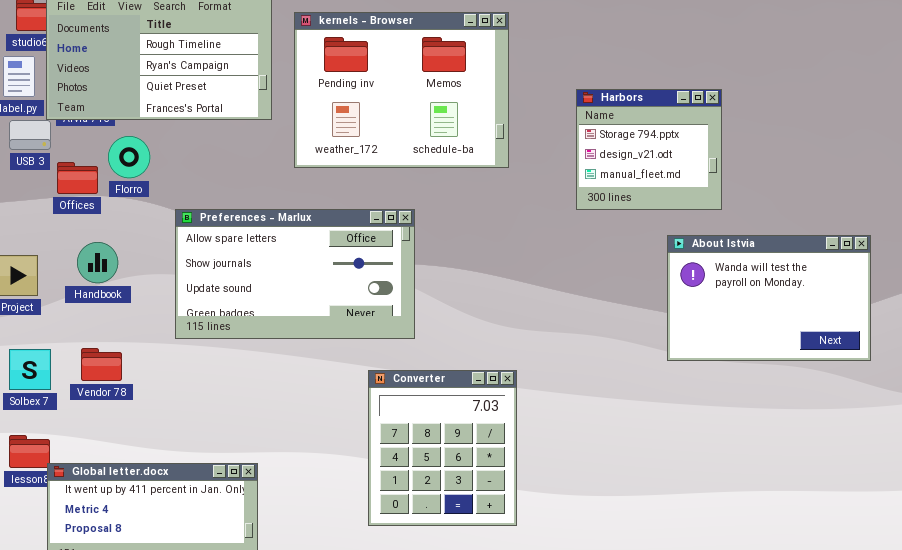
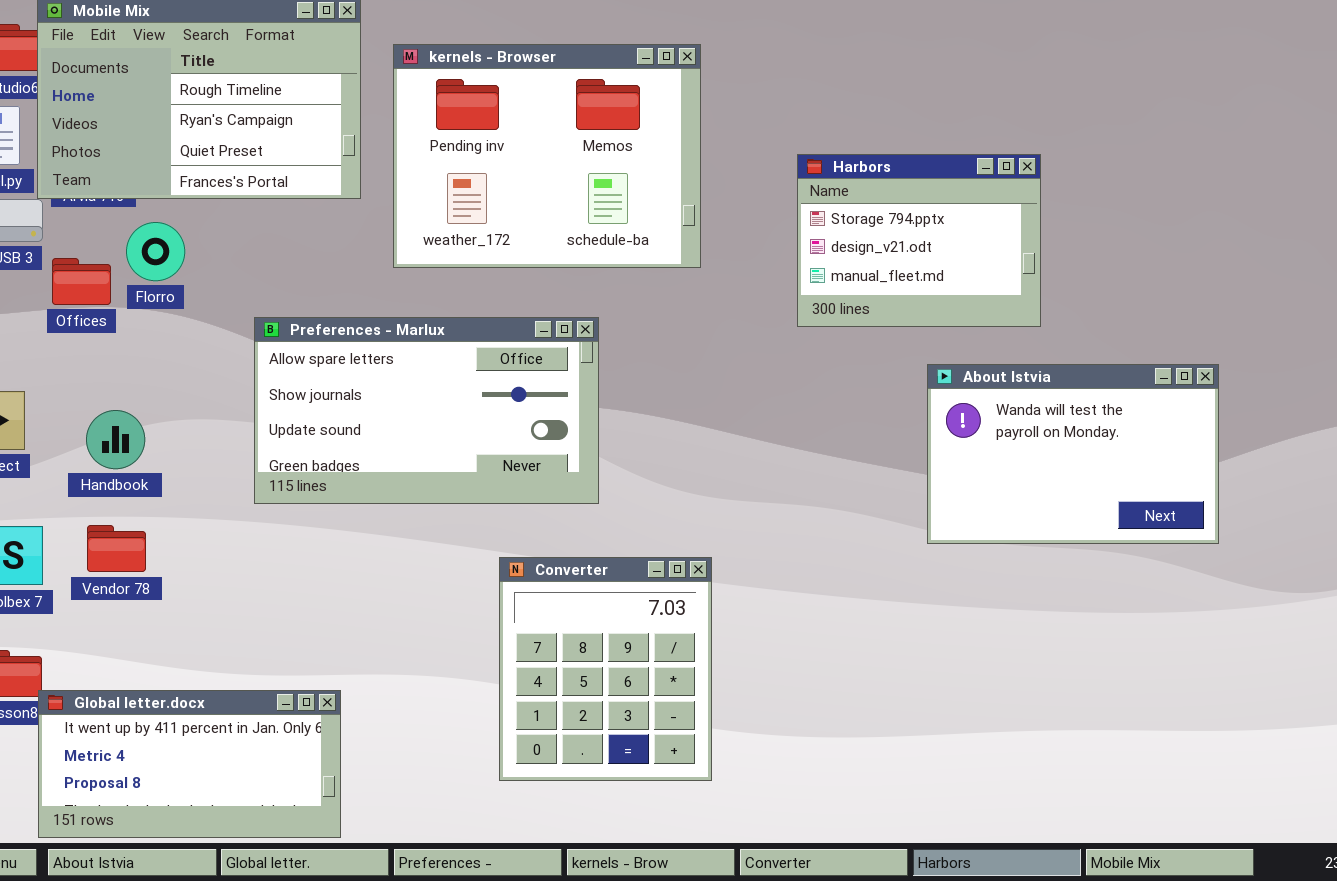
Harbors: [576,89,722,210] -> [797,154,1041,327], resized
Preferences - Marlux: [175,209,415,339] -> [254,317,599,504], moved
Handbook: [77,242,118,283] -> [86,410,145,469], moved

